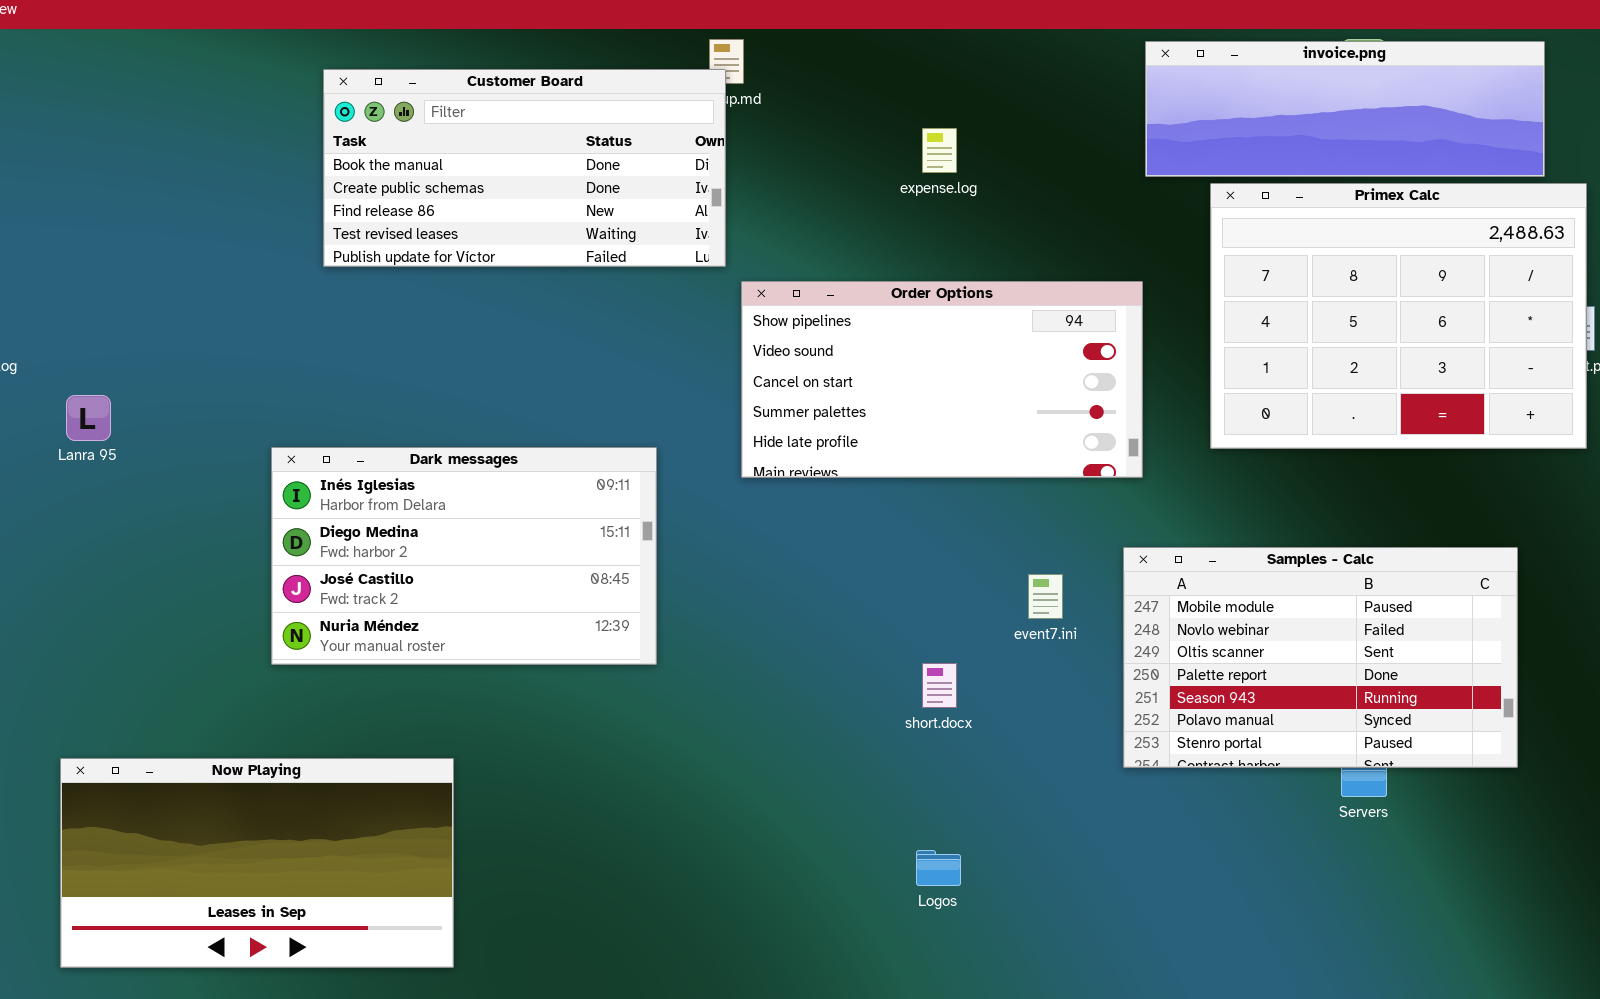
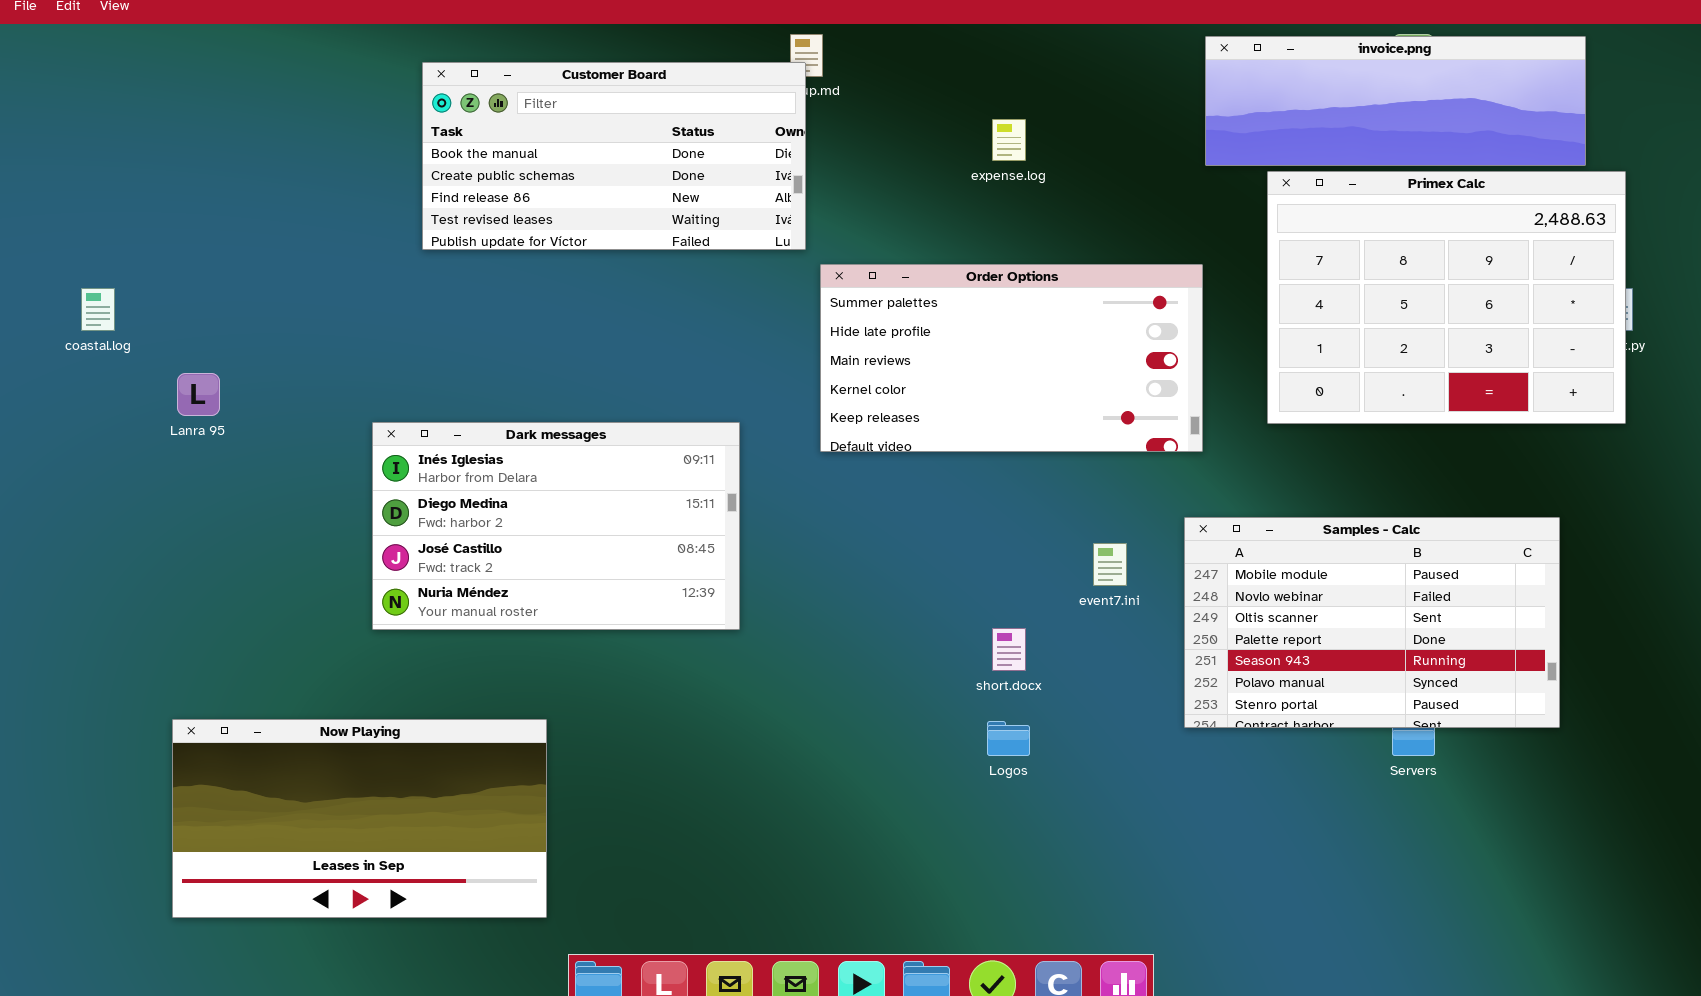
Order Options: [741,281,1143,478] -> [820,264,1203,452], scrolled down 3 rows
Logos: [916,850,961,886] -> [987,721,1030,756], moved

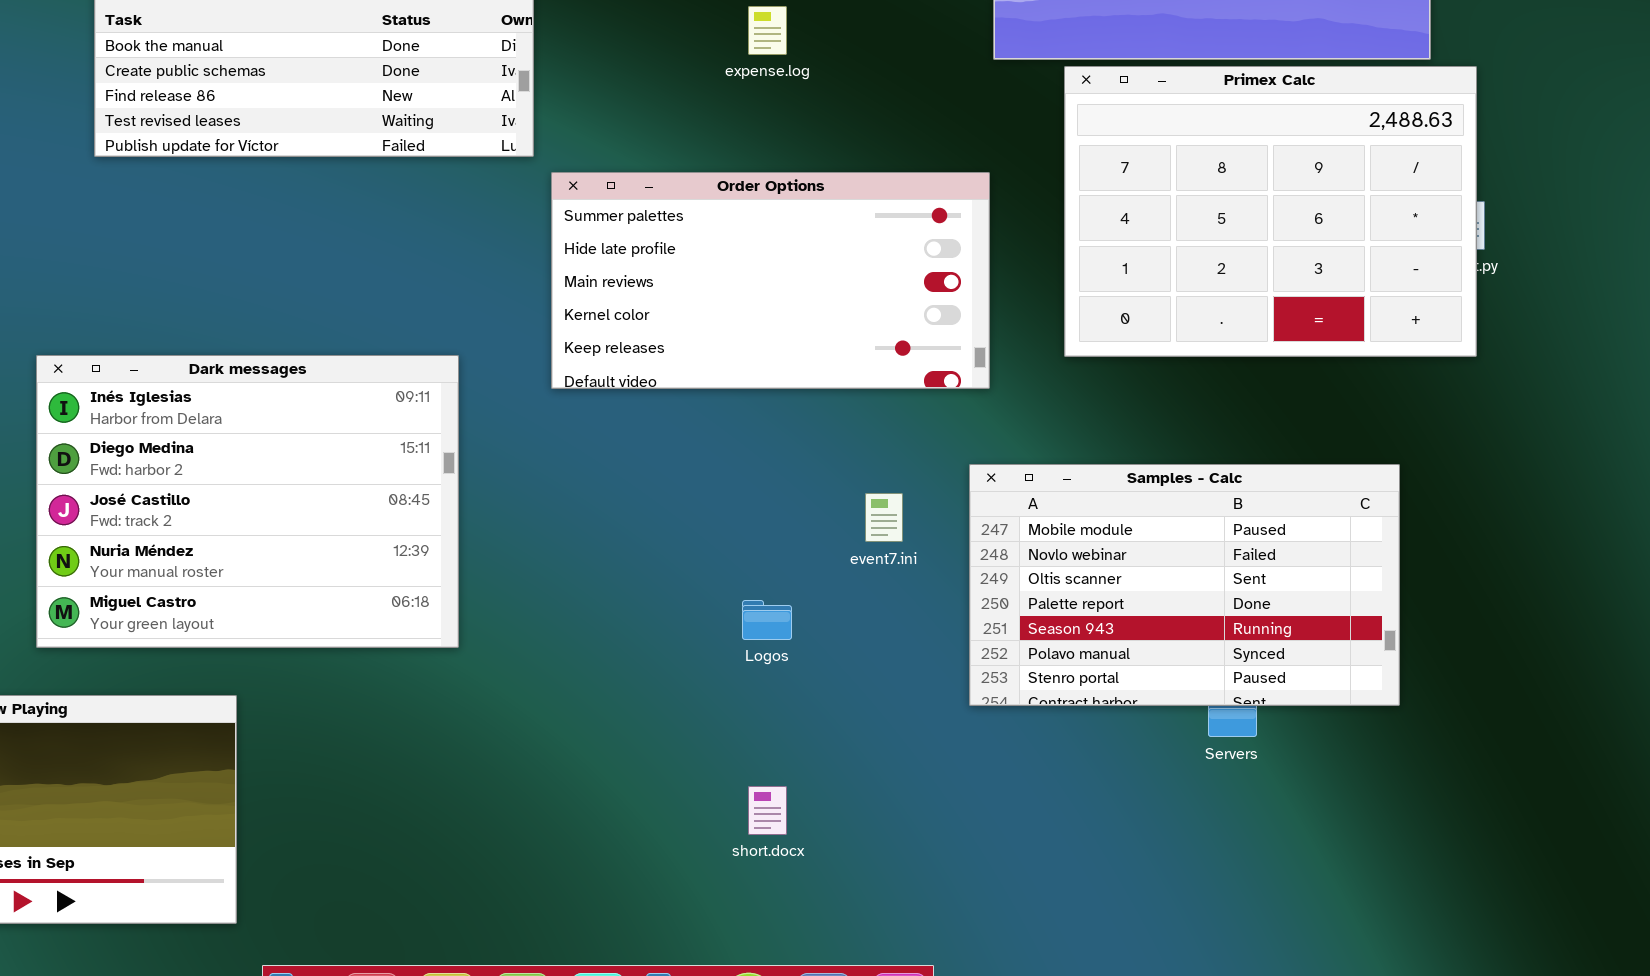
Dark messages: [372,422,740,630] -> [36,355,459,648], resized
short.docx: [992,628,1026,671] -> [748,786,787,835], moved
Logos: [987,721,1030,756] -> [742,600,792,640], moved

